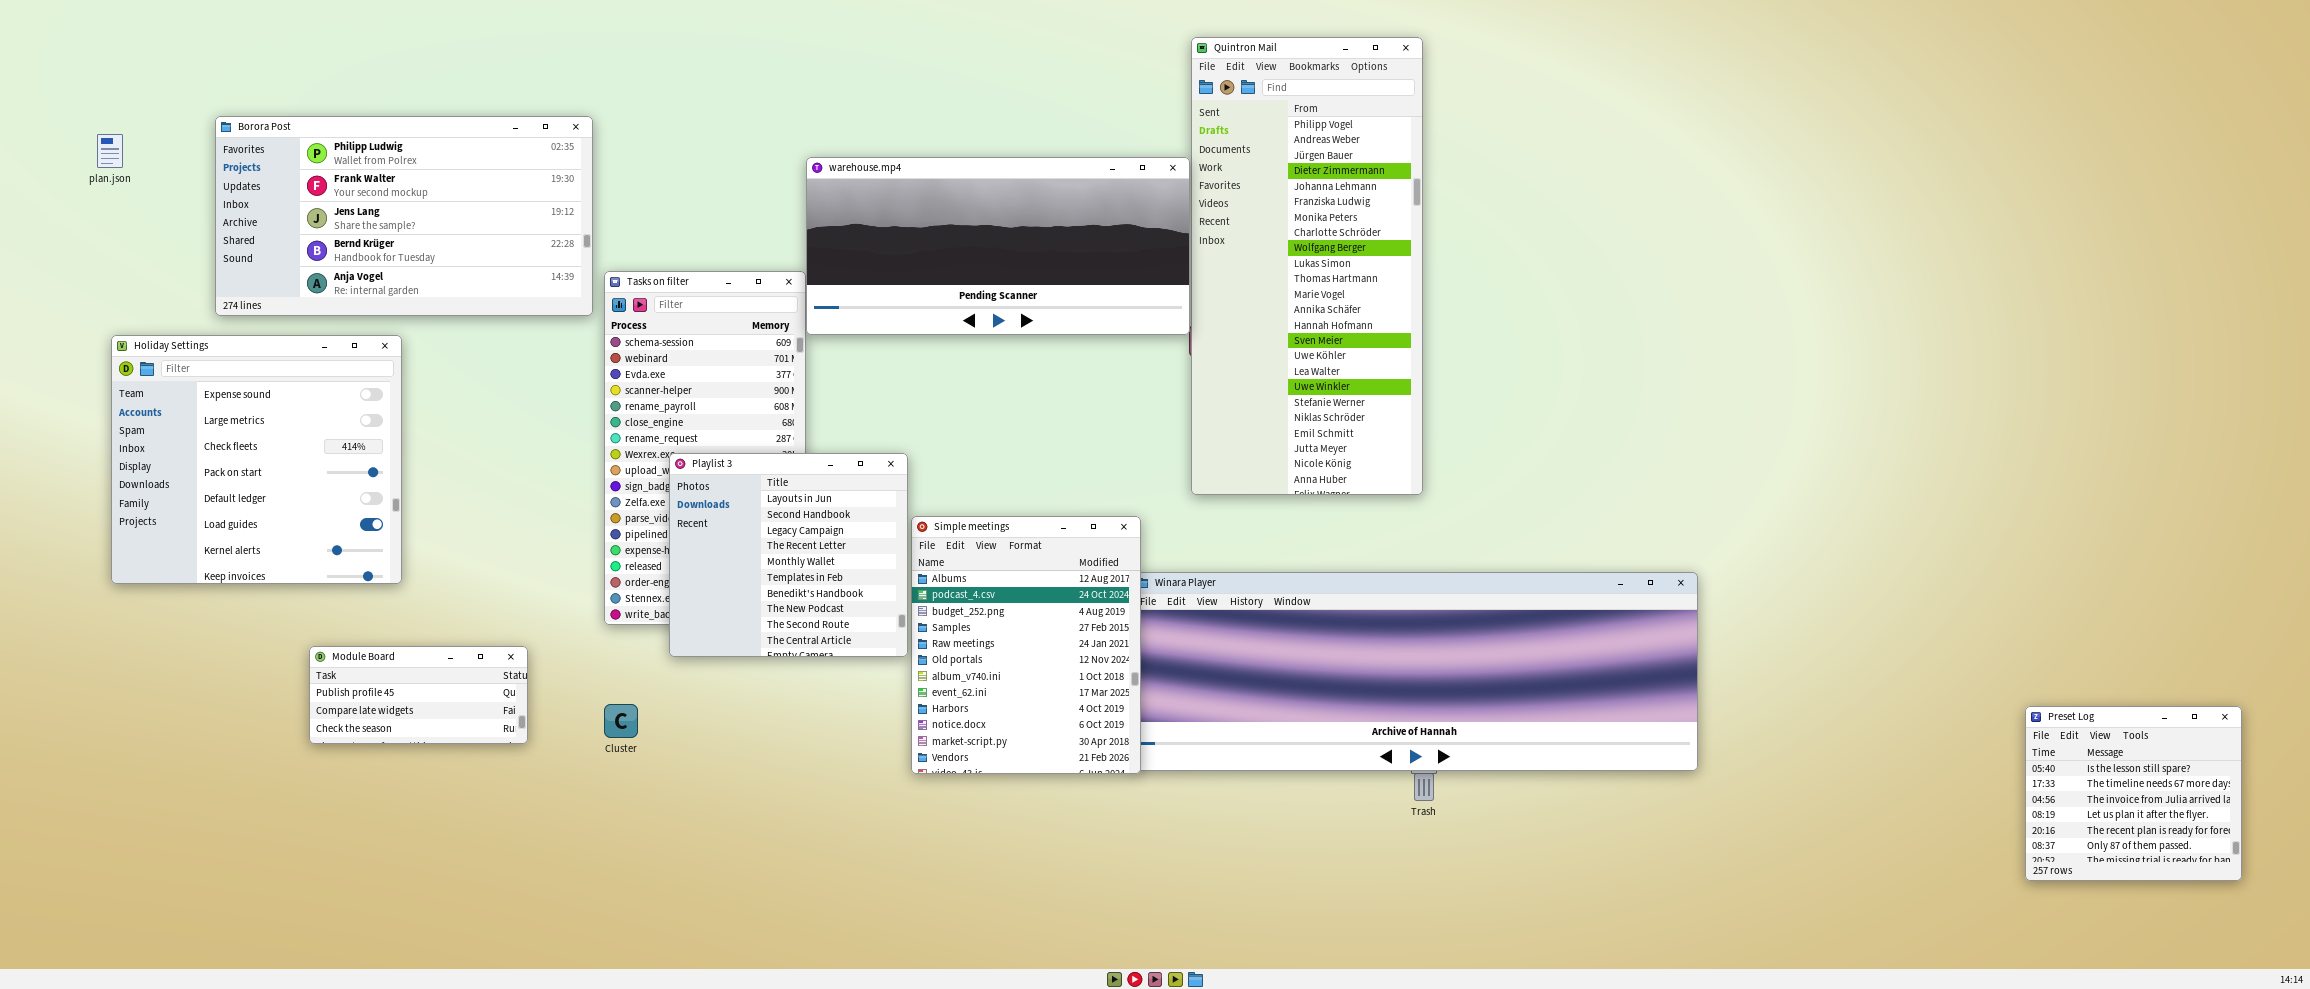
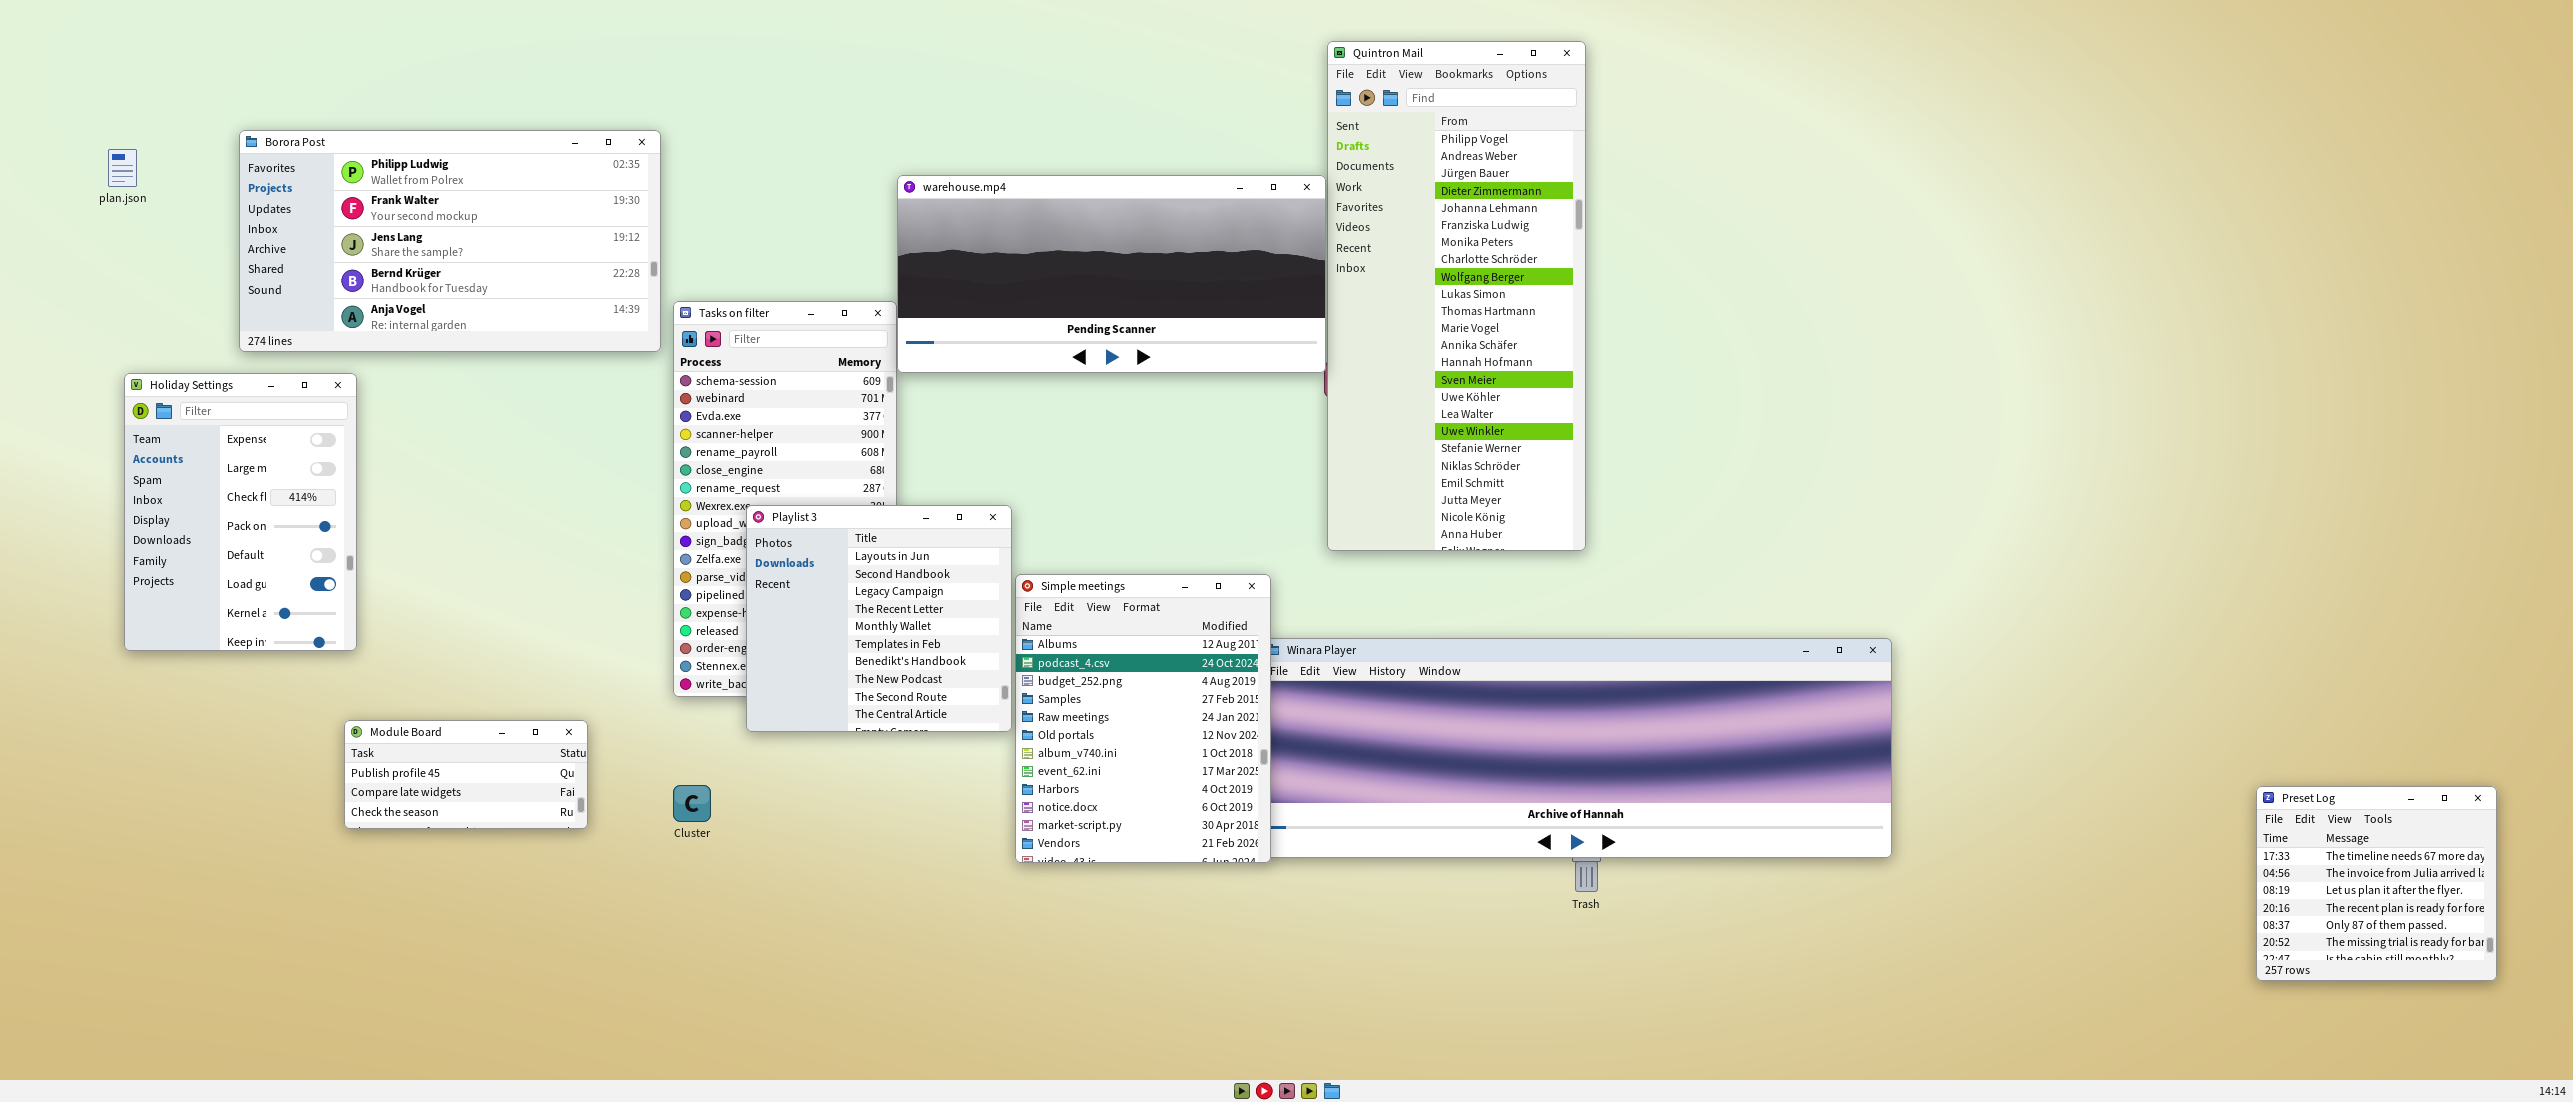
Holiday Settings: [111,335,402,584] -> [124,373,357,651], resized
Preset Log: [2025,706,2242,881] -> [2256,786,2497,981], scrolled down 1 row

